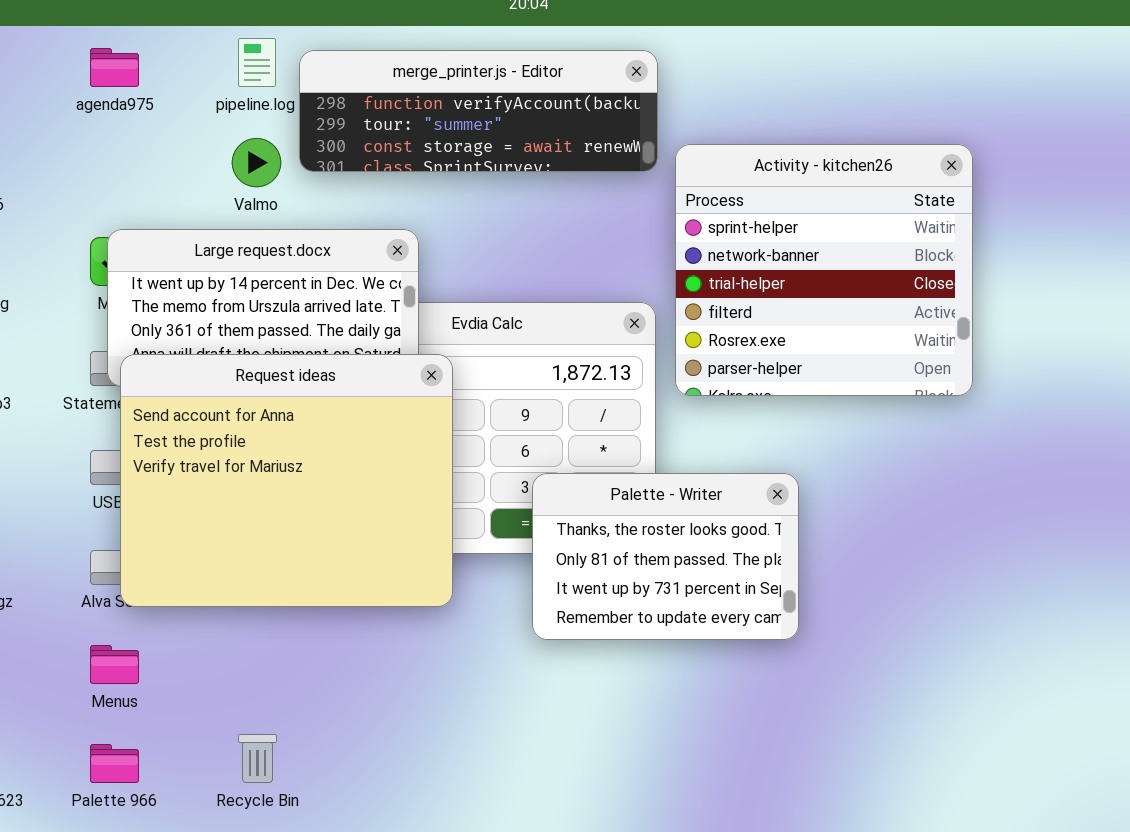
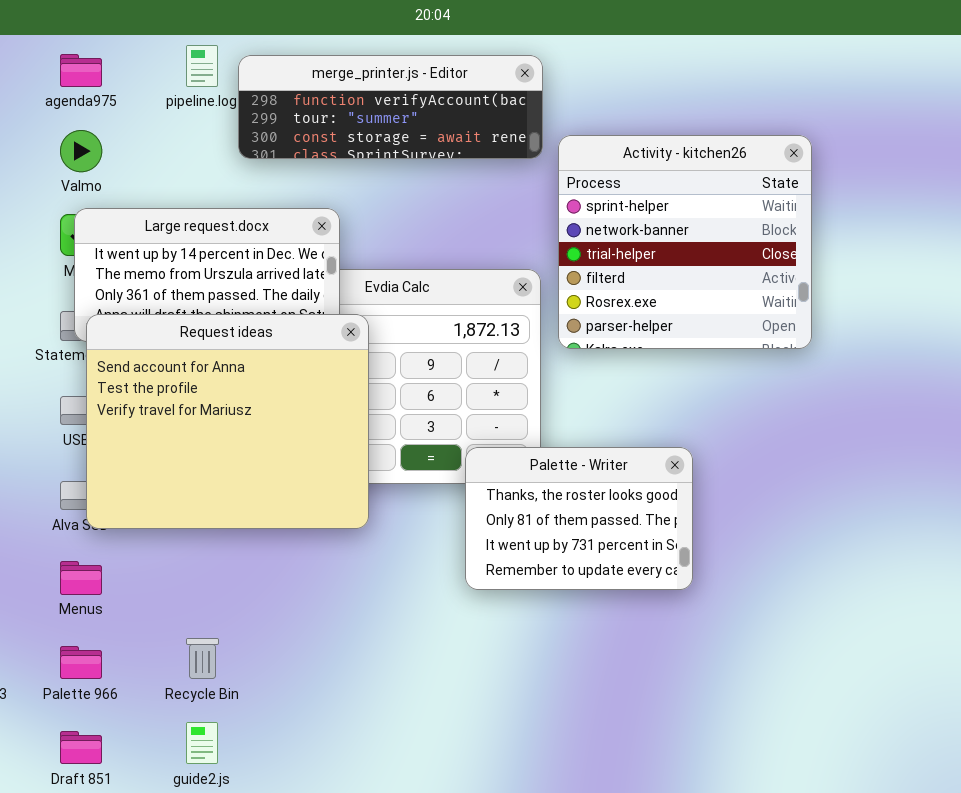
Valmo: [232,138,281,187] -> [60,130,102,172], moved
Palette - Writer: [532,473,799,640] -> [465,447,693,590], moved

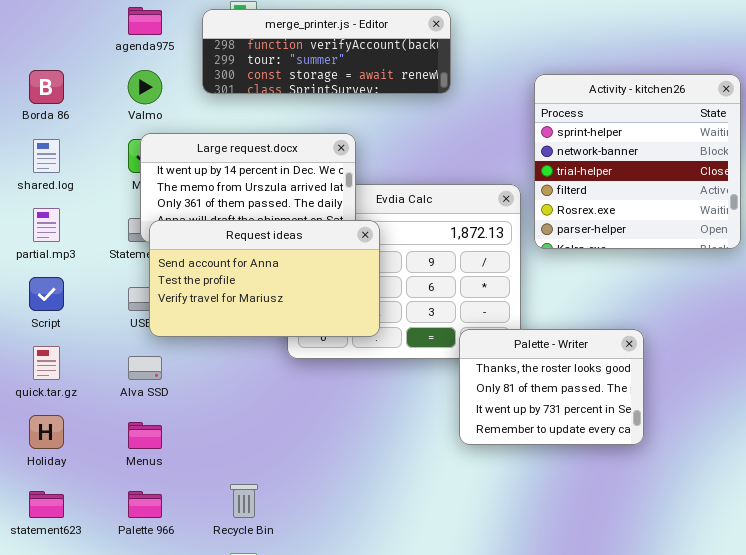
merge_printer.js - Editor: [238,55,543,159] -> [202,9,451,94], moved
Request ideas: [86,314,369,529] -> [149,220,380,337], resized

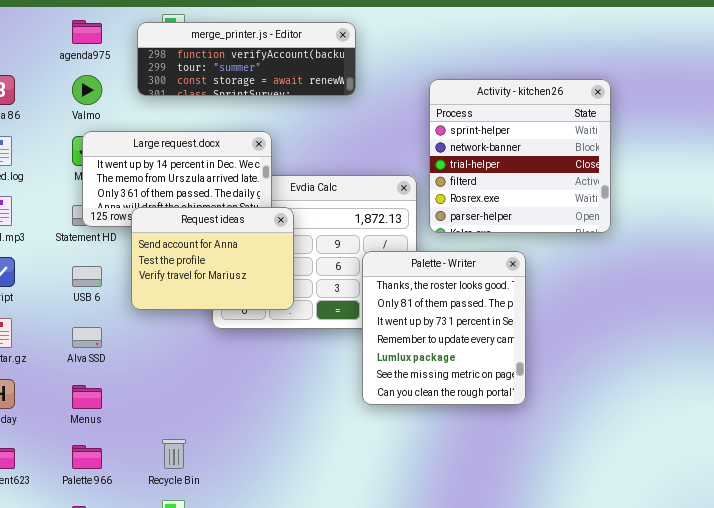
Request ideas: [149,220,380,337] -> [131,207,294,310], resized
Palette - Writer: [459,329,644,445] -> [362,251,526,405], resized

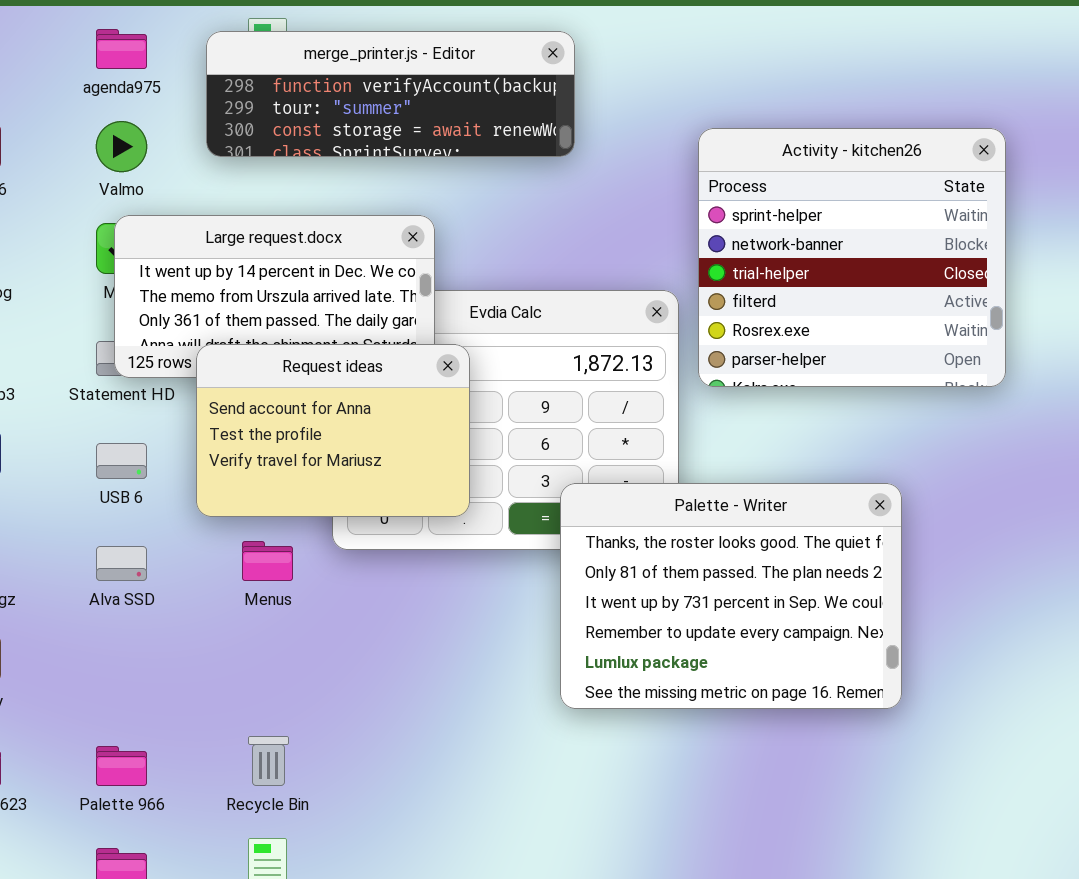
Palette - Writer: [362,251,526,405] -> [560,483,902,709], moved, resized
Menus: [72,385,102,409] -> [242,541,293,581], moved

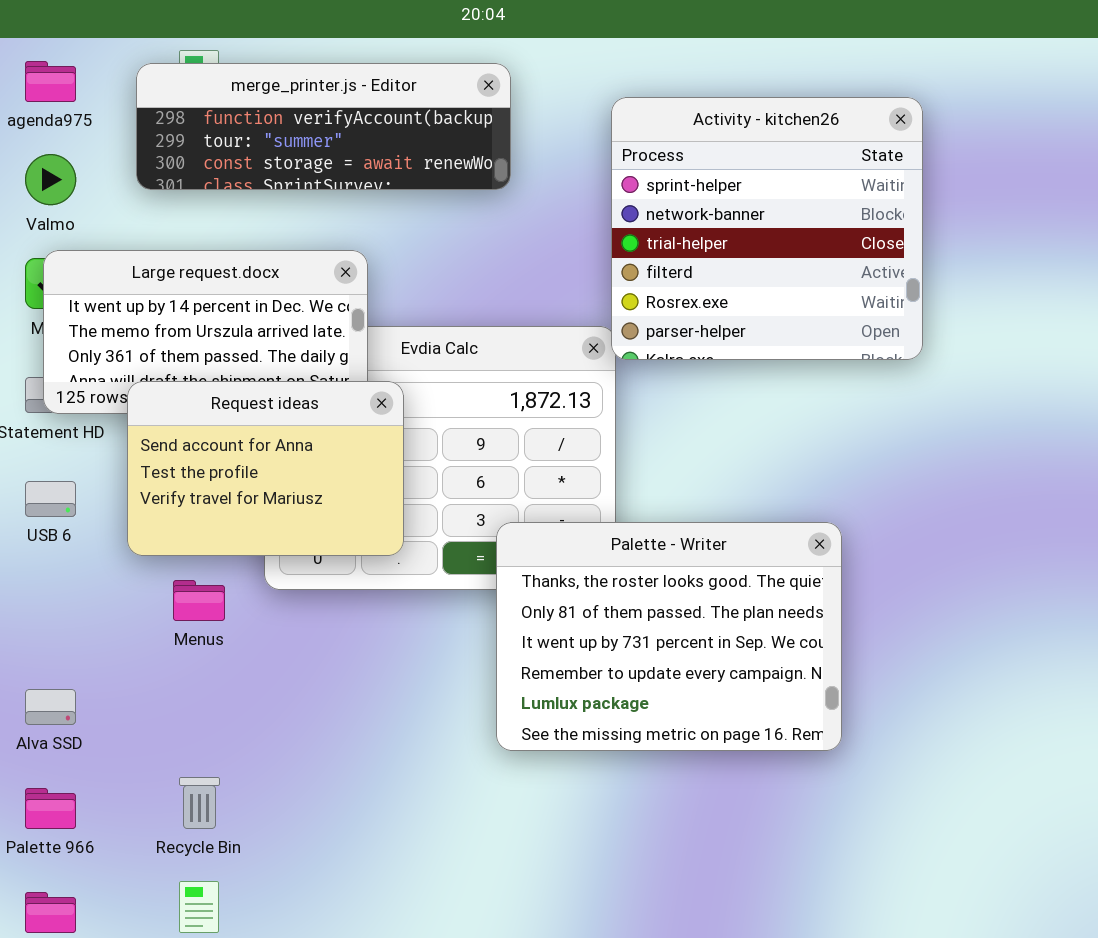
Activity - kitchen26: [698,128,1006,387] -> [611,97,923,360], moved
Alva SSD: [96,546,147,581] -> [25,689,76,725], moved

